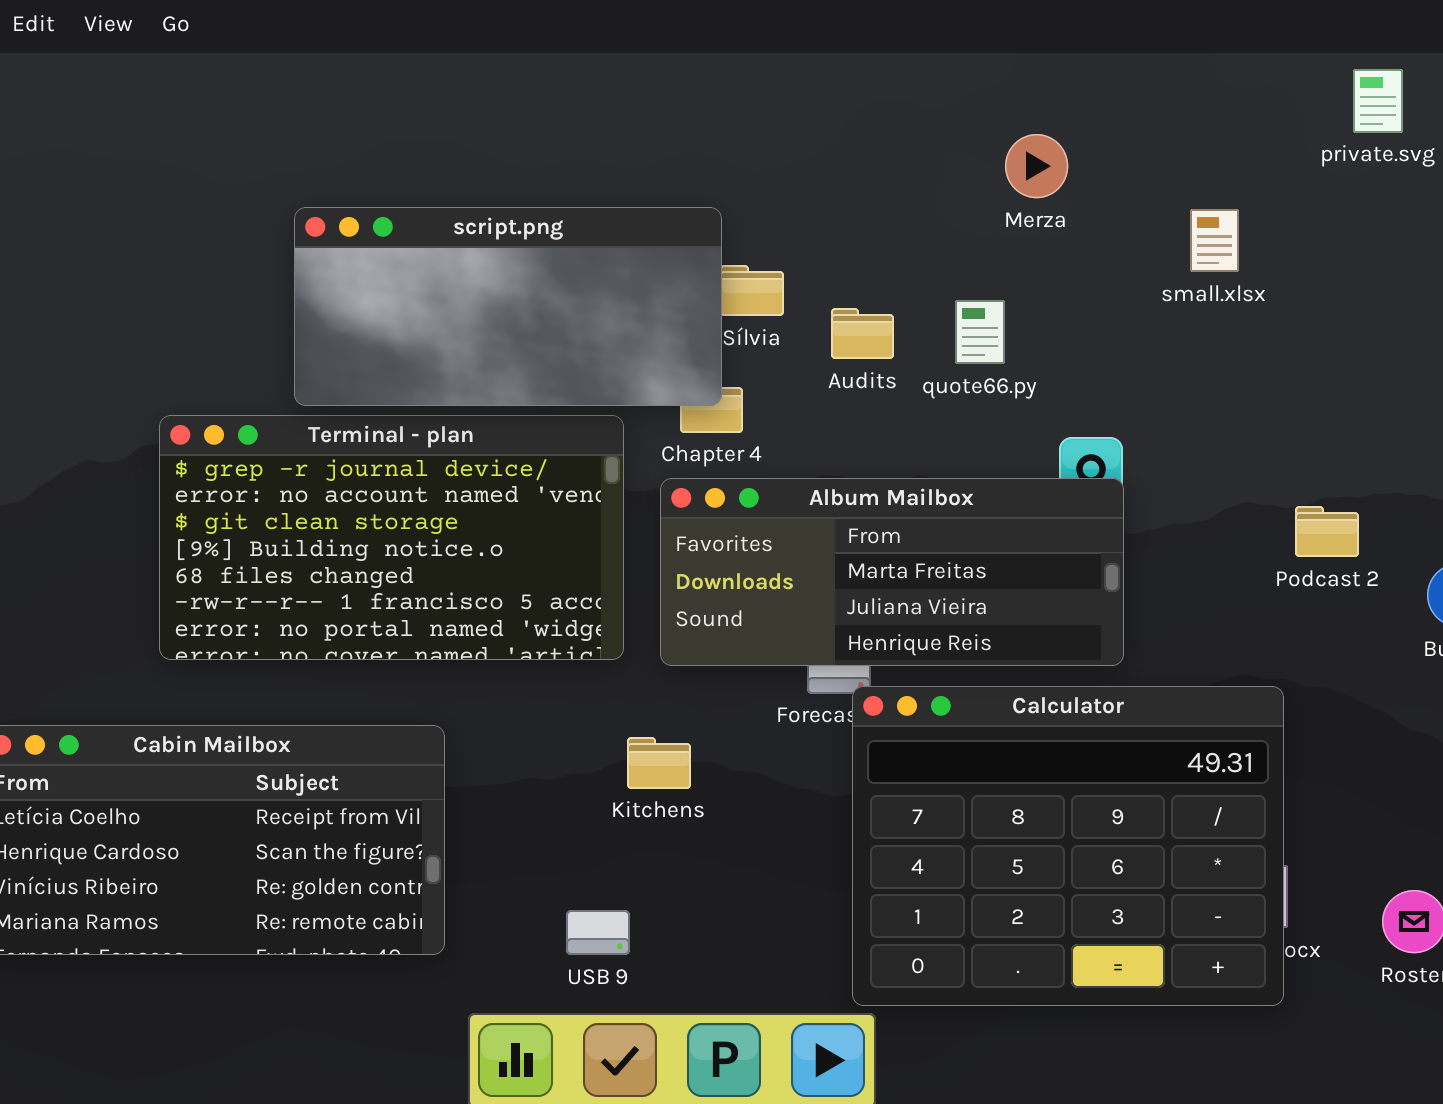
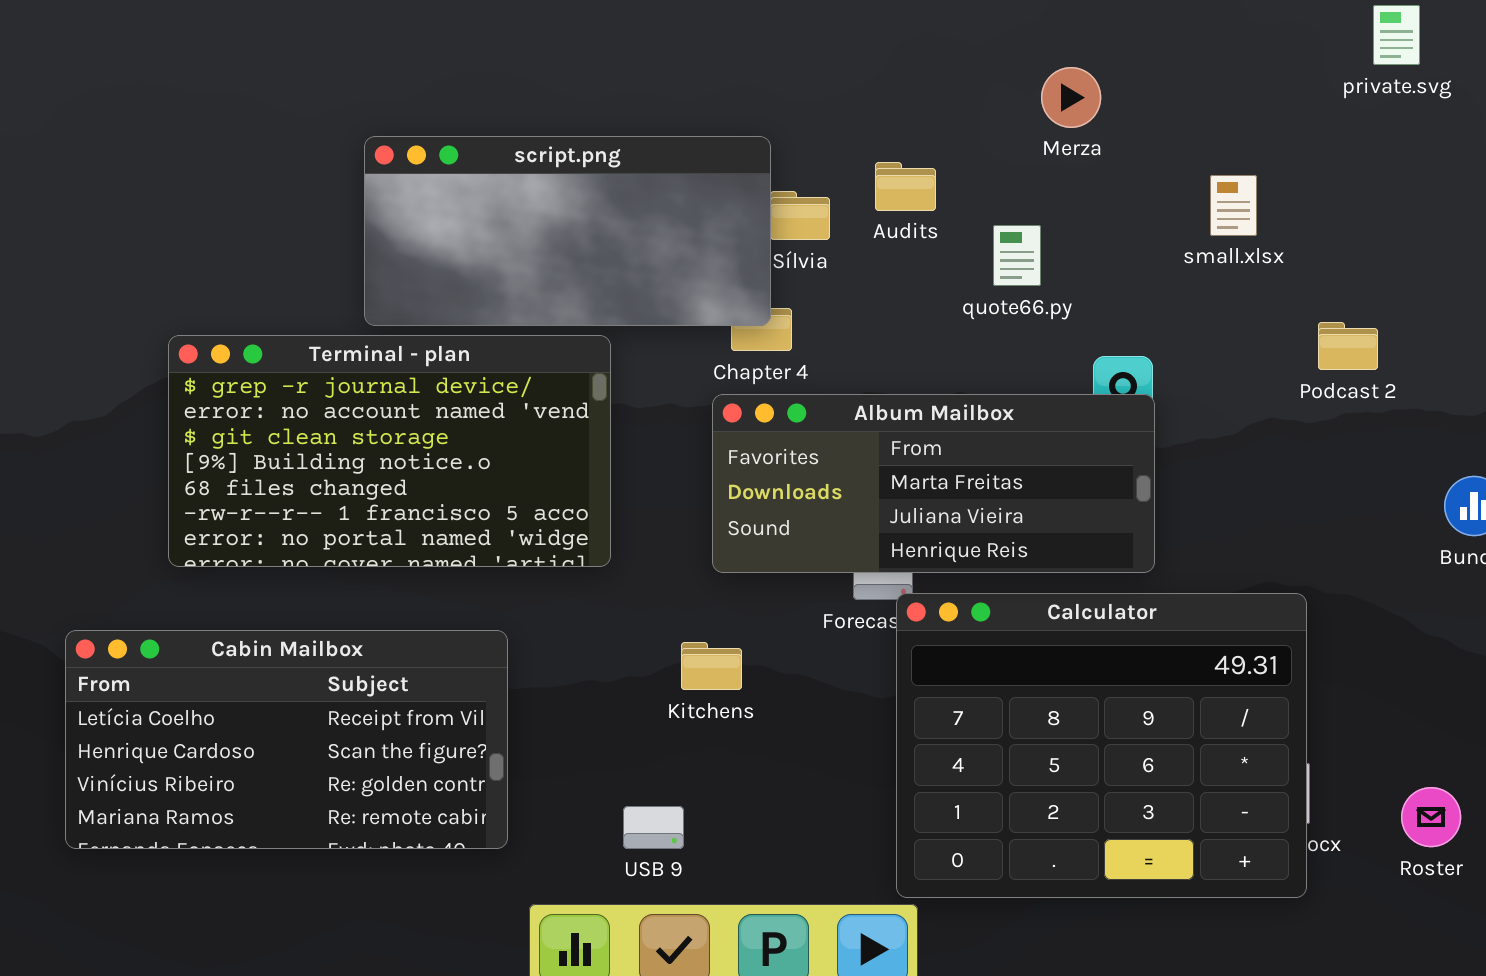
small.xlsx: [1190,209,1239,272] -> [1210,175,1257,236], moved
Audits: [831,308,894,359] -> [875,162,936,211], moved
Terminal - plan: [159,415,624,660] -> [168,335,611,567], moved
Podcast 2: [1295,506,1359,557] -> [1318,322,1378,370], moved

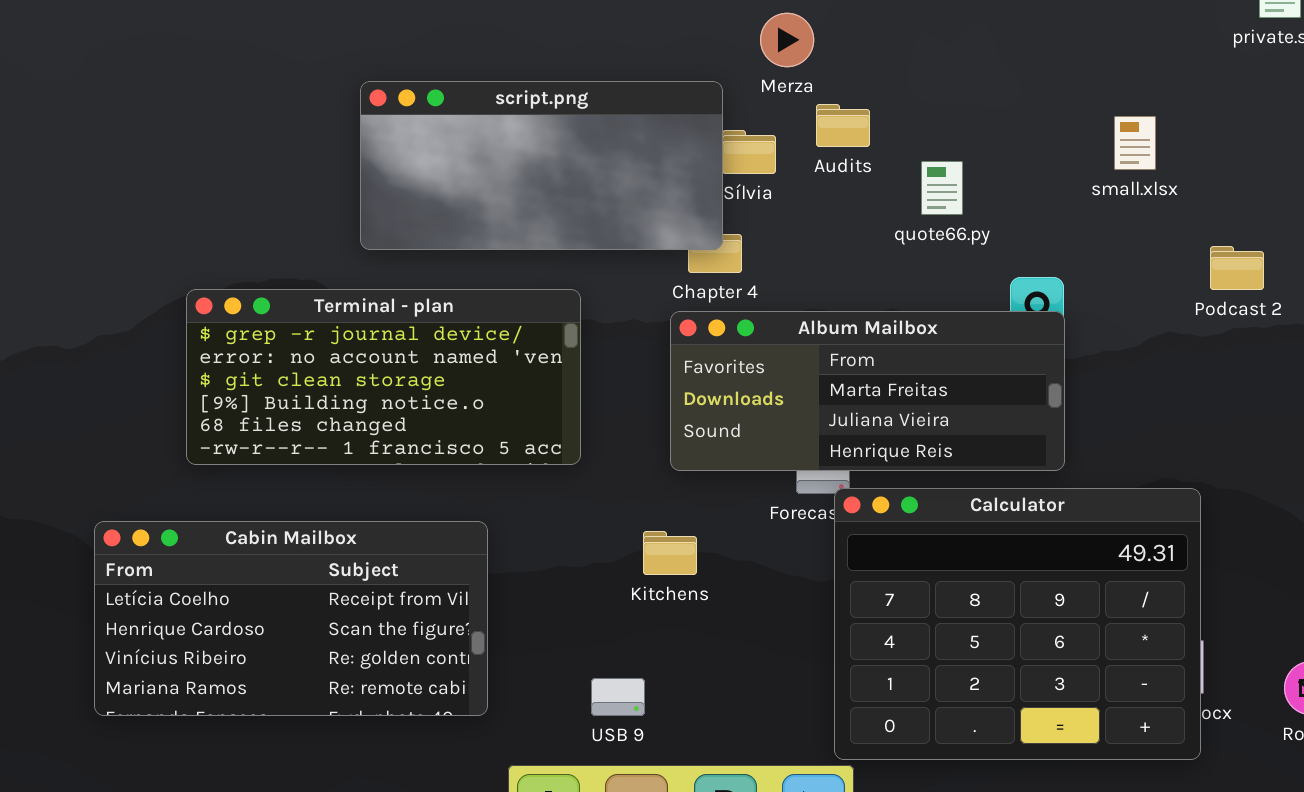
Merza: [1041,67,1101,128] -> [760,13,814,67], moved
Terminal - plan: [168,335,611,567] -> [186,289,581,465], resized

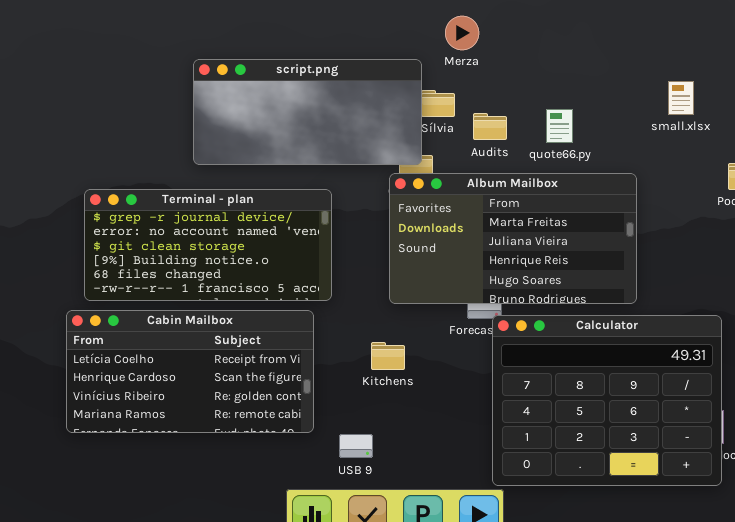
Audits: [816,104,870,147] -> [473,113,507,140], moved
Album Mailbox: [670,311,1065,471] -> [389,173,637,304], resized
Cabin Mailbox: [94,521,488,716] -> [66,310,314,433], moved

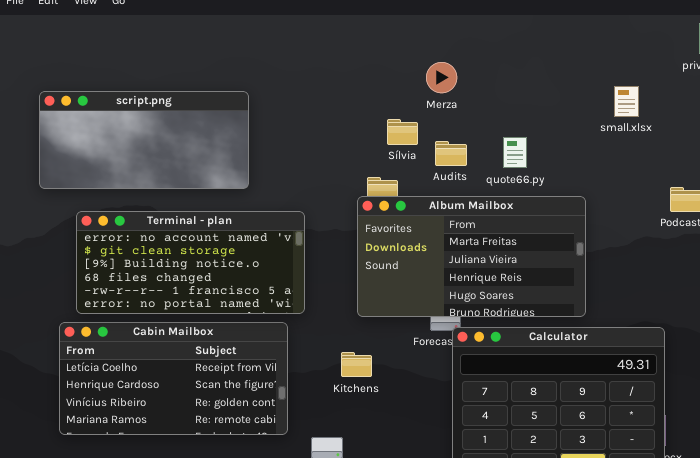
Merza: [445,16,479,50] -> [426,62,457,93], moved
script.png: [193,59,422,165] -> [39,91,249,189], moved
small.xlsx: [668,81,694,115] -> [614,86,639,117], moved
Terminal - plan: [84,189,332,301] -> [76,211,305,314], scrolled down 1 row

